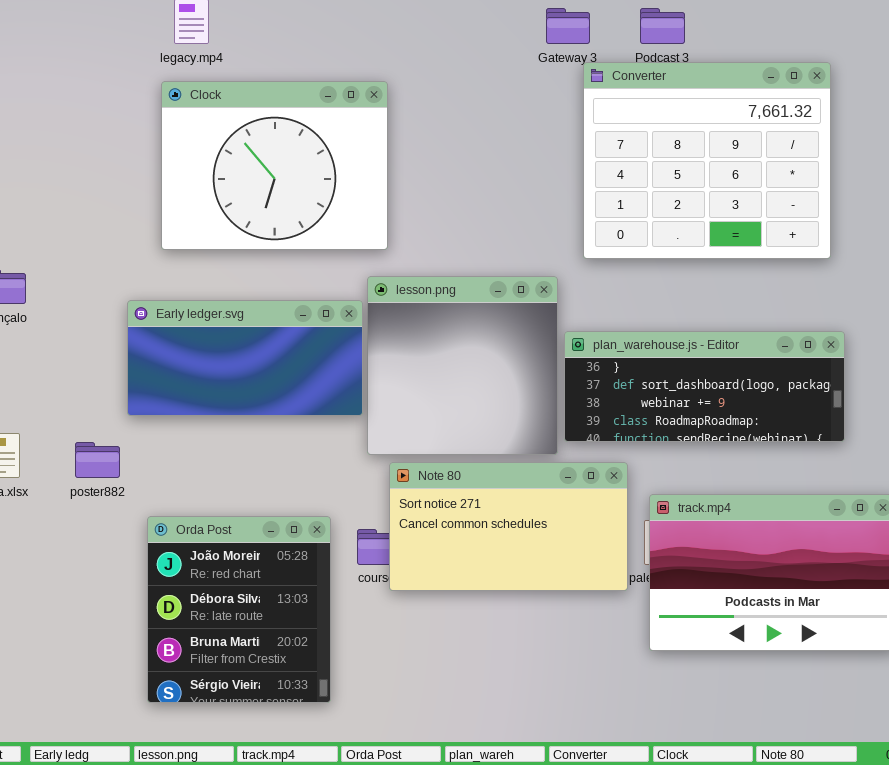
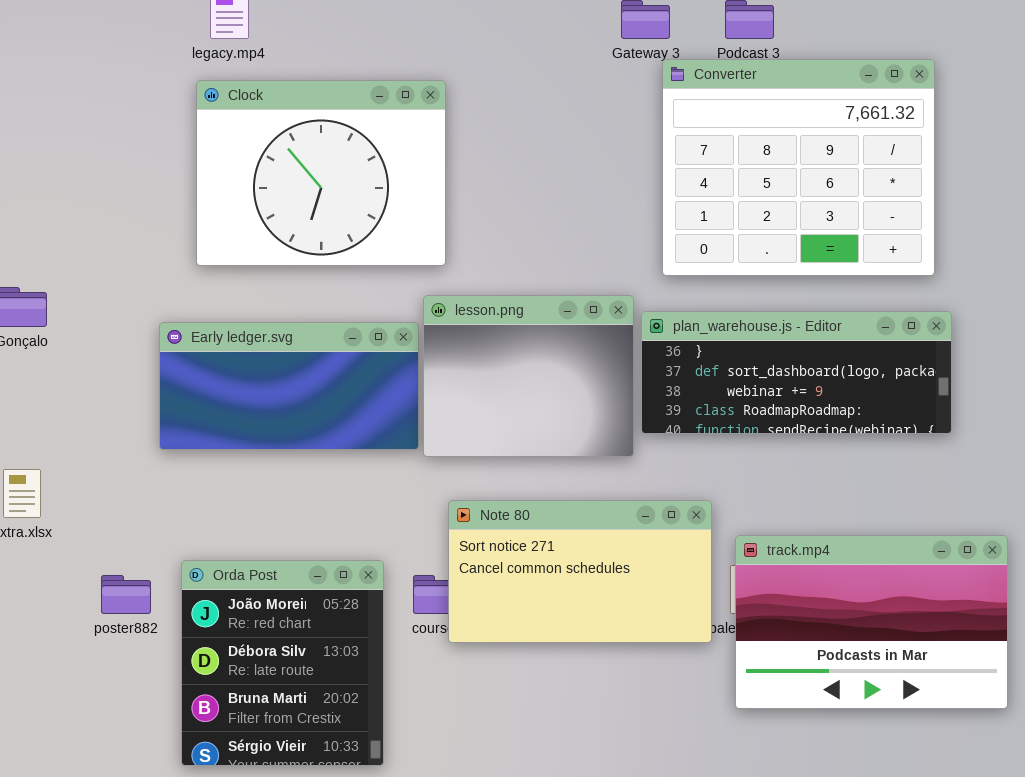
lesson.png: [367,276,558,455] -> [423,295,634,457], resized
plan_warehouse.js - Editor: [564,331,845,442] -> [641,311,952,434], moved
poster882: [75,442,120,478] -> [101,575,151,614], moved

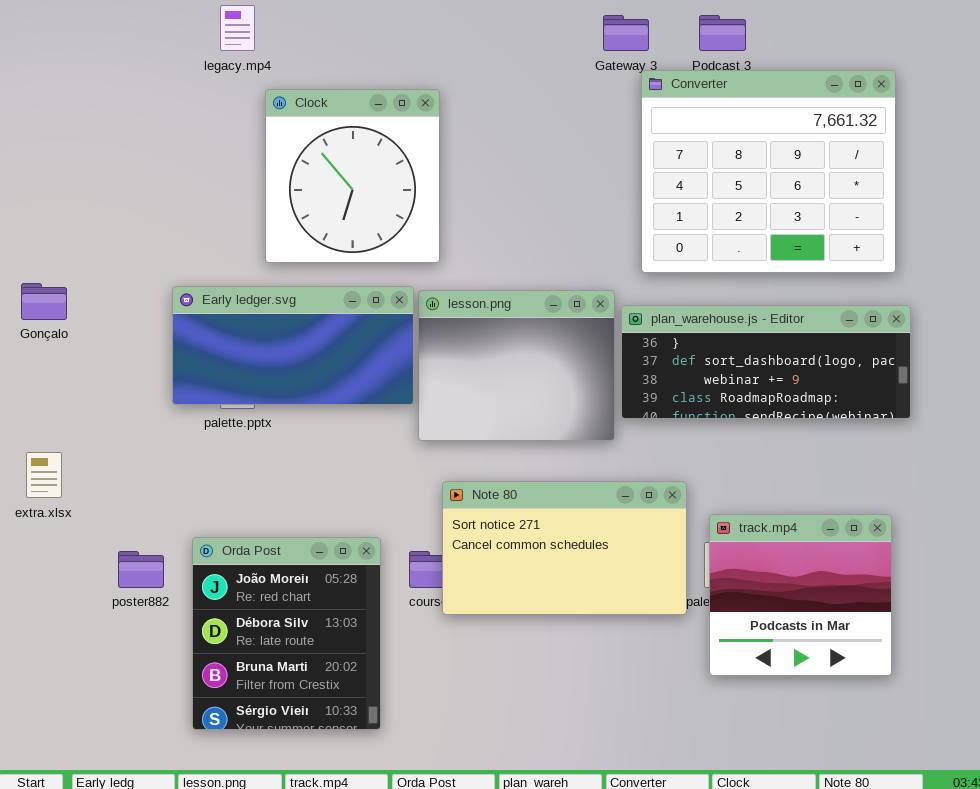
Clock: [196,80,446,266] -> [265,89,440,263], resized
Early ledger.svg: [159,322,419,450] -> [172,286,414,405], moved
track.mp4: [735,535,1008,709] -> [709,514,892,676], resized

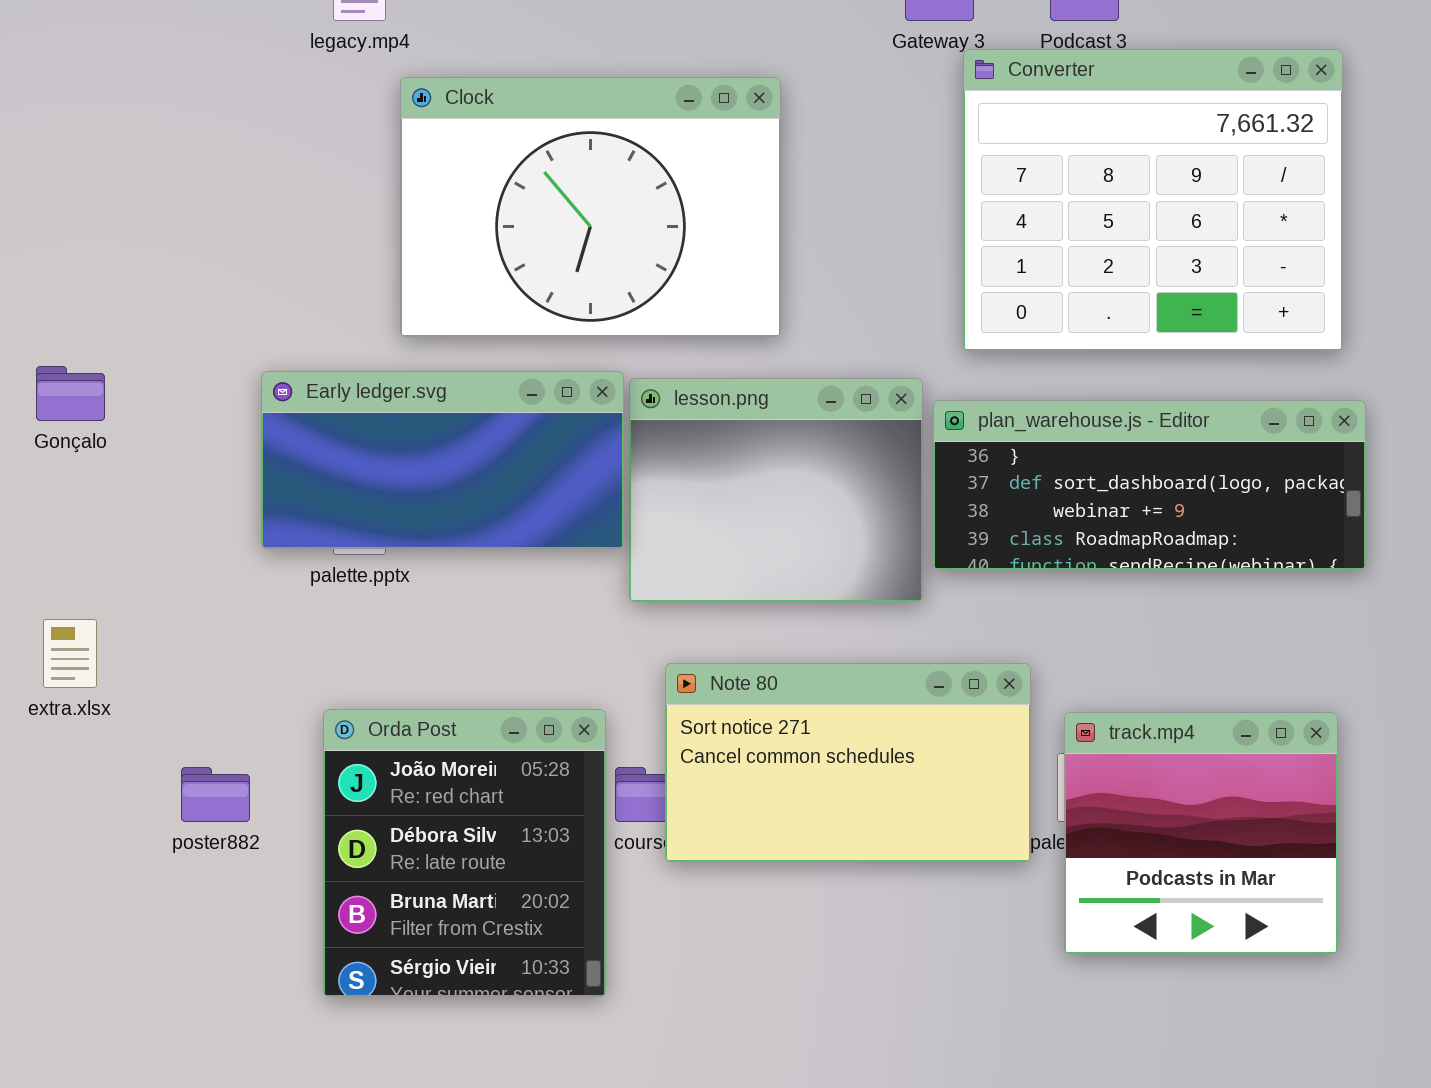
Clock: [265,89,440,263] -> [400,77,781,337], resized
Orda Post: [192,537,381,730] -> [323,709,606,997], moved

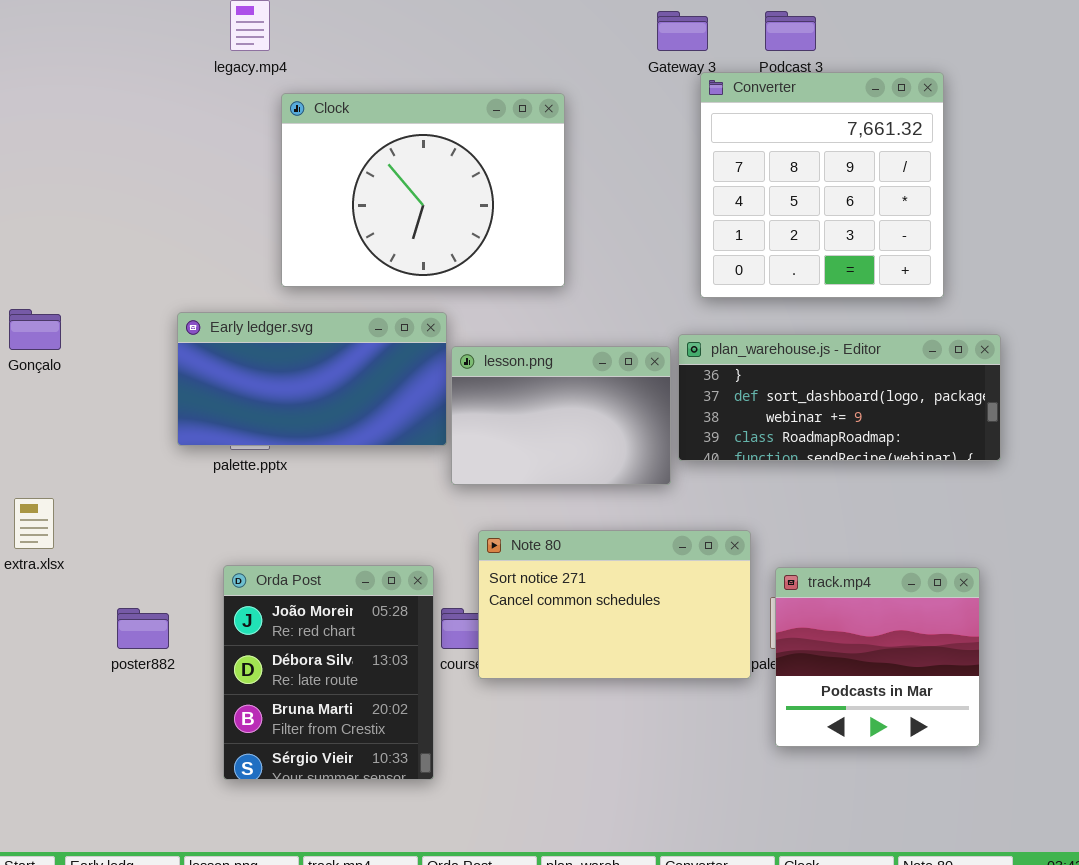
Converter: [963,49,1343,351] -> [700,72,944,298], resized
lesson.png: [629,378,923,602] -> [451,346,671,485], resized

